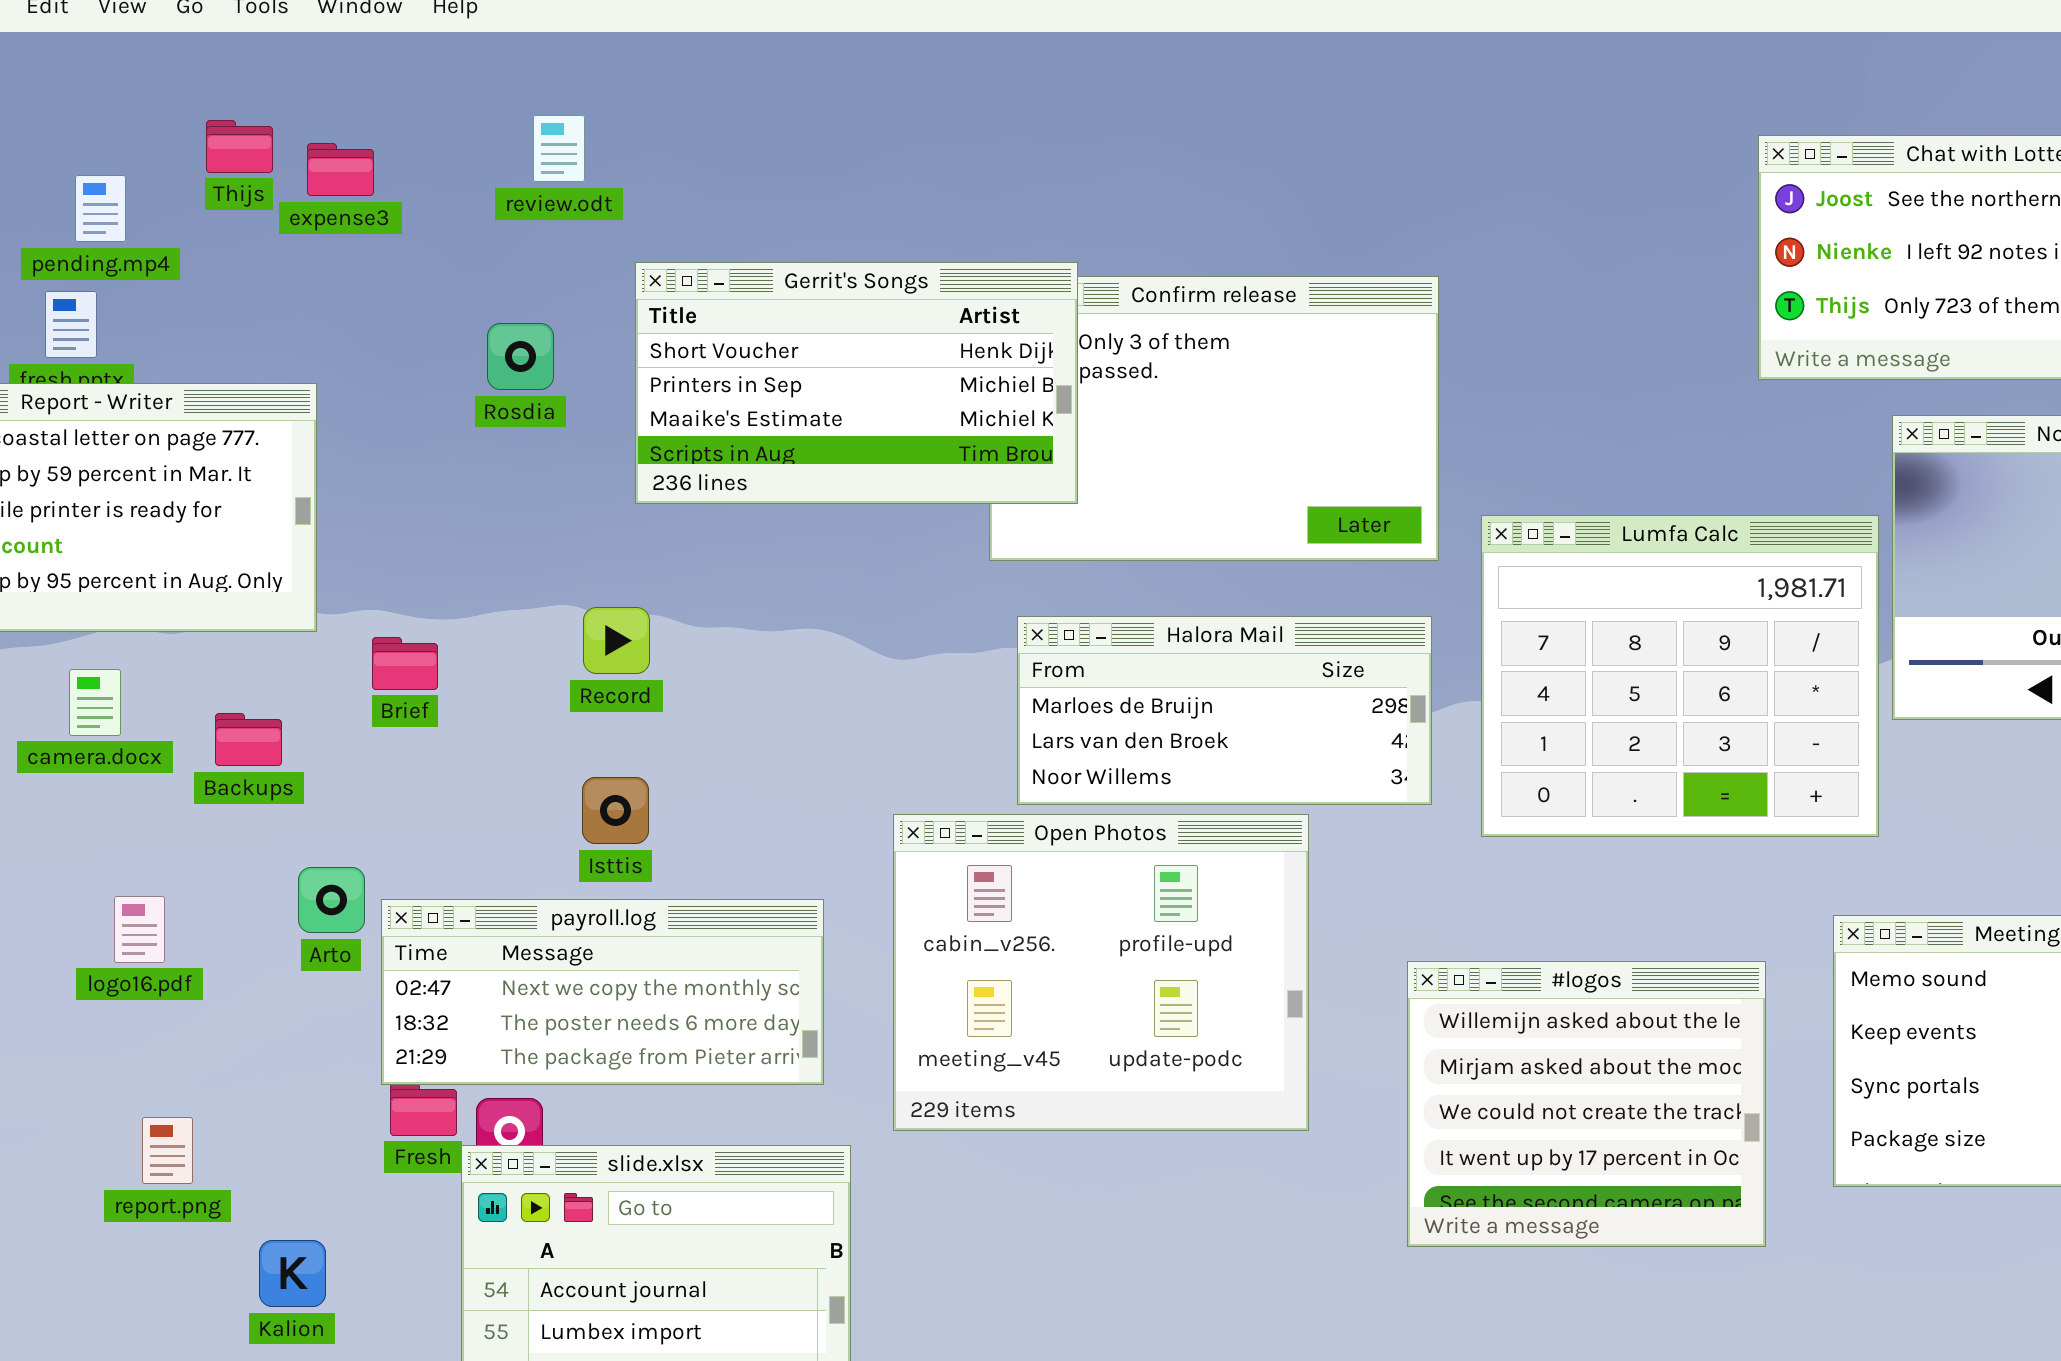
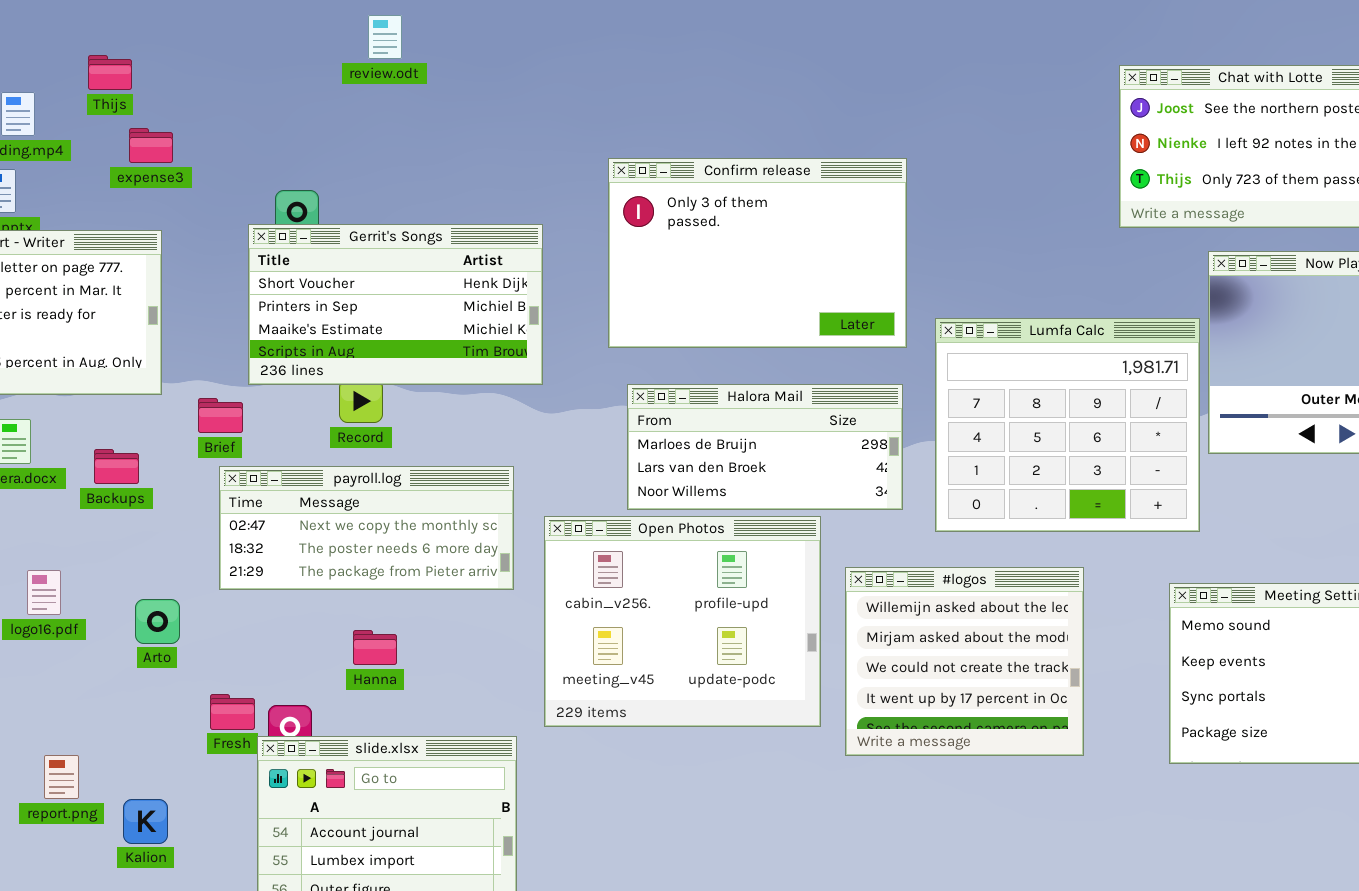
review.odt: [533,115,585,182] -> [368,15,402,59], moved
expense3: [307,143,374,196] -> [129,128,173,163], moved
Gerrit's Songs: [635,262,1078,504] -> [248,224,543,385], moved
Arto: [298,867,365,933] -> [135,599,180,644], moved
payroll.log: [381,899,824,1085] -> [219,466,514,590], moved
#logos: [1407,961,1766,1247] -> [845,567,1084,756], moved
report.png: [142,1117,193,1184] -> [44,755,79,799], moved

